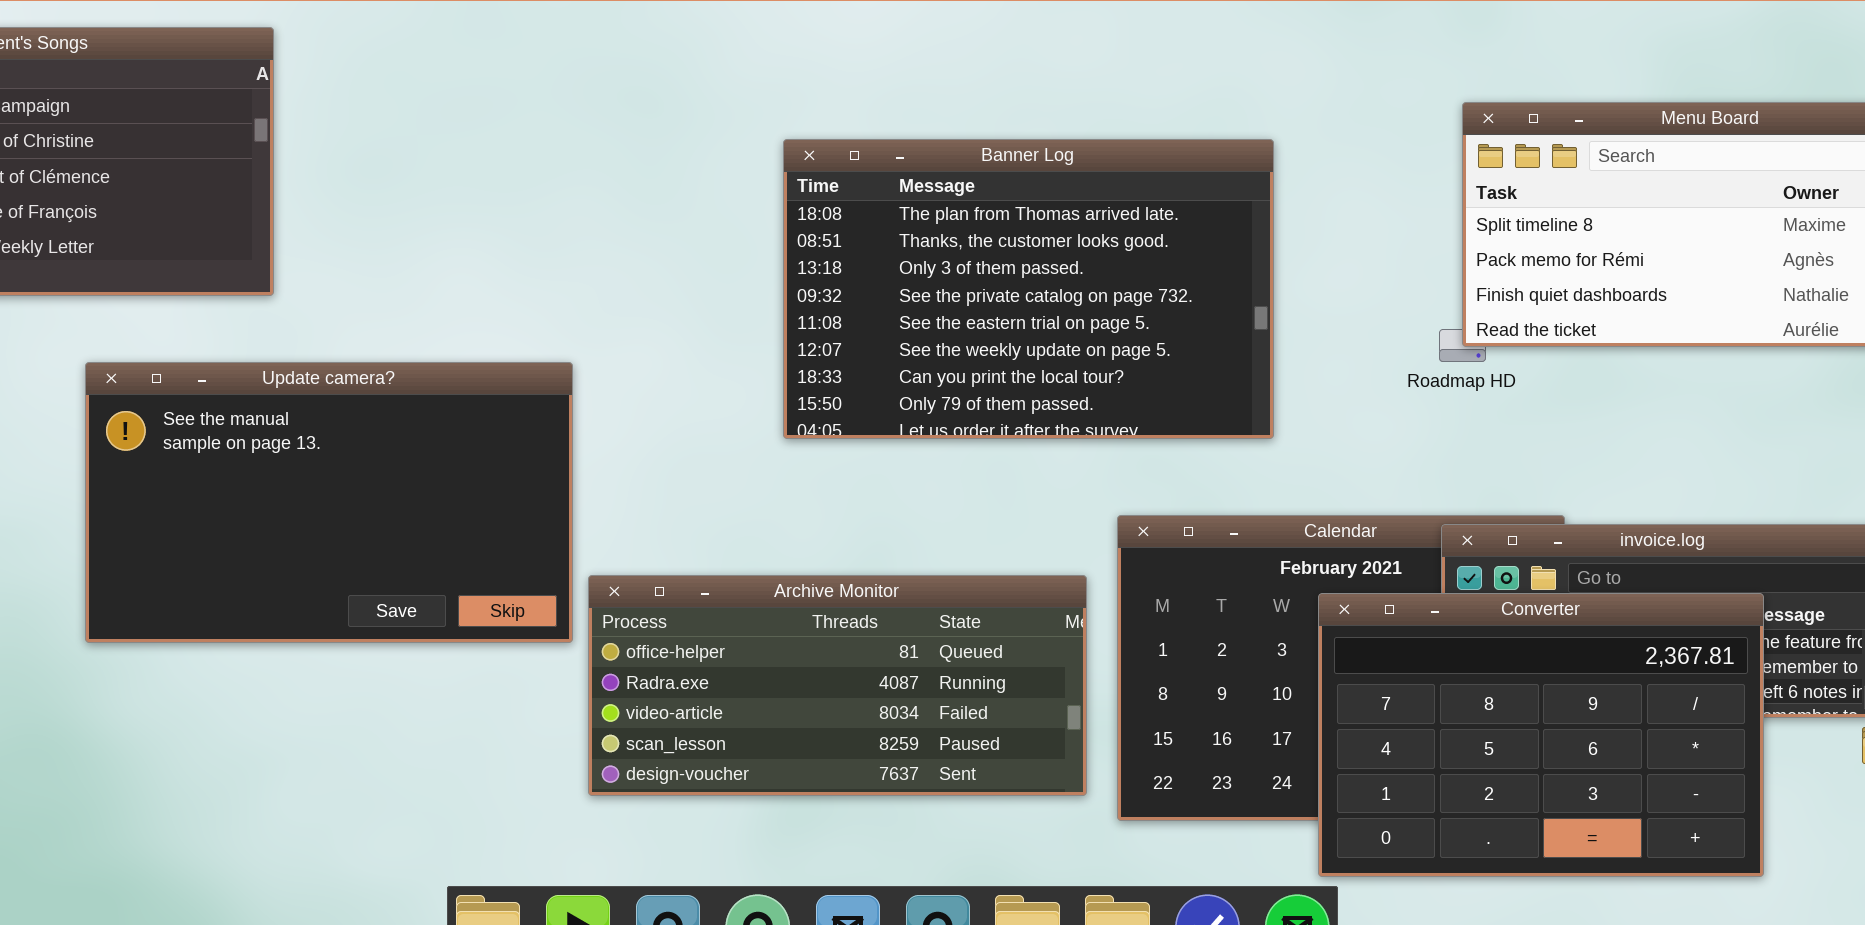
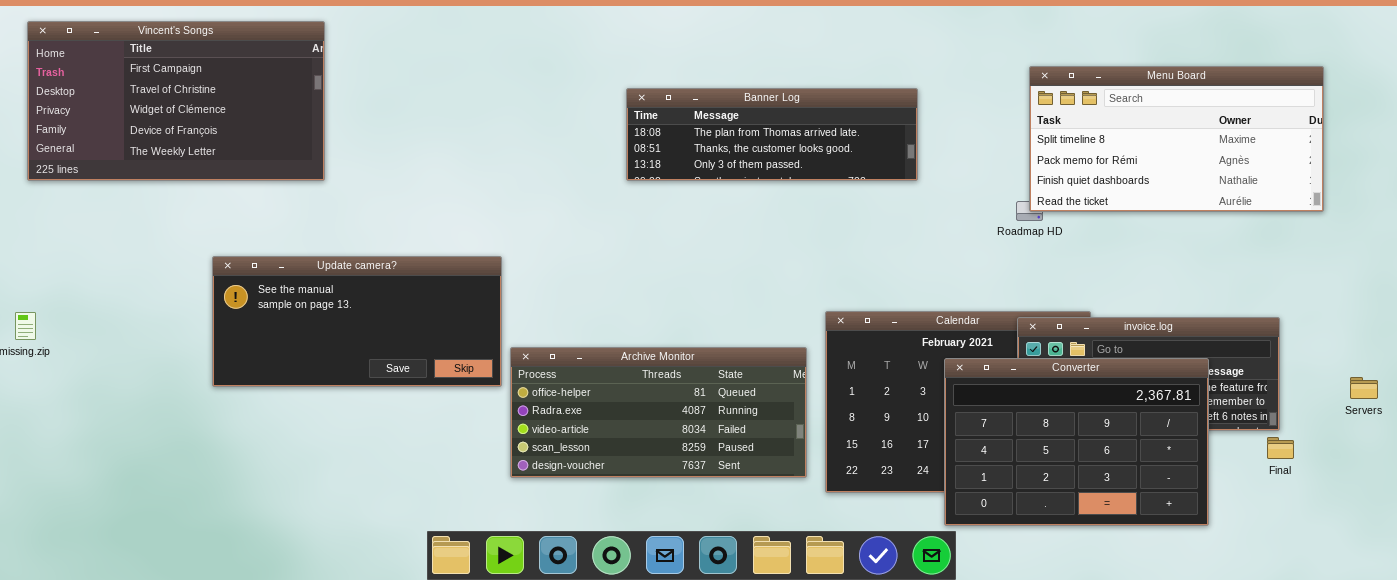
Banner Log: [783,139,1274,439] -> [626,88,918,181], resized
Update camera?: [85,362,573,643] -> [212,256,502,387], resized

